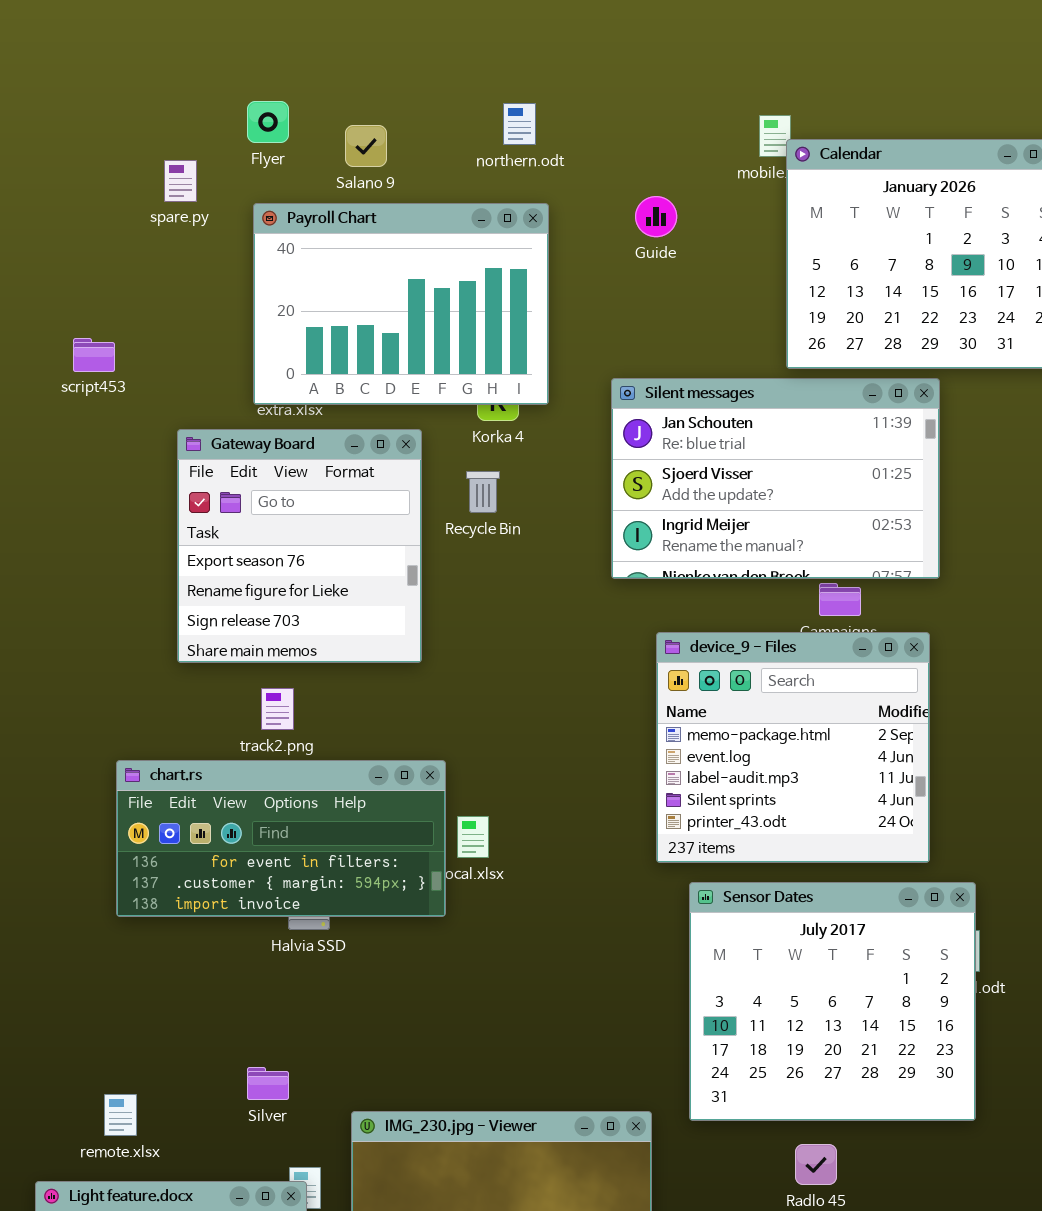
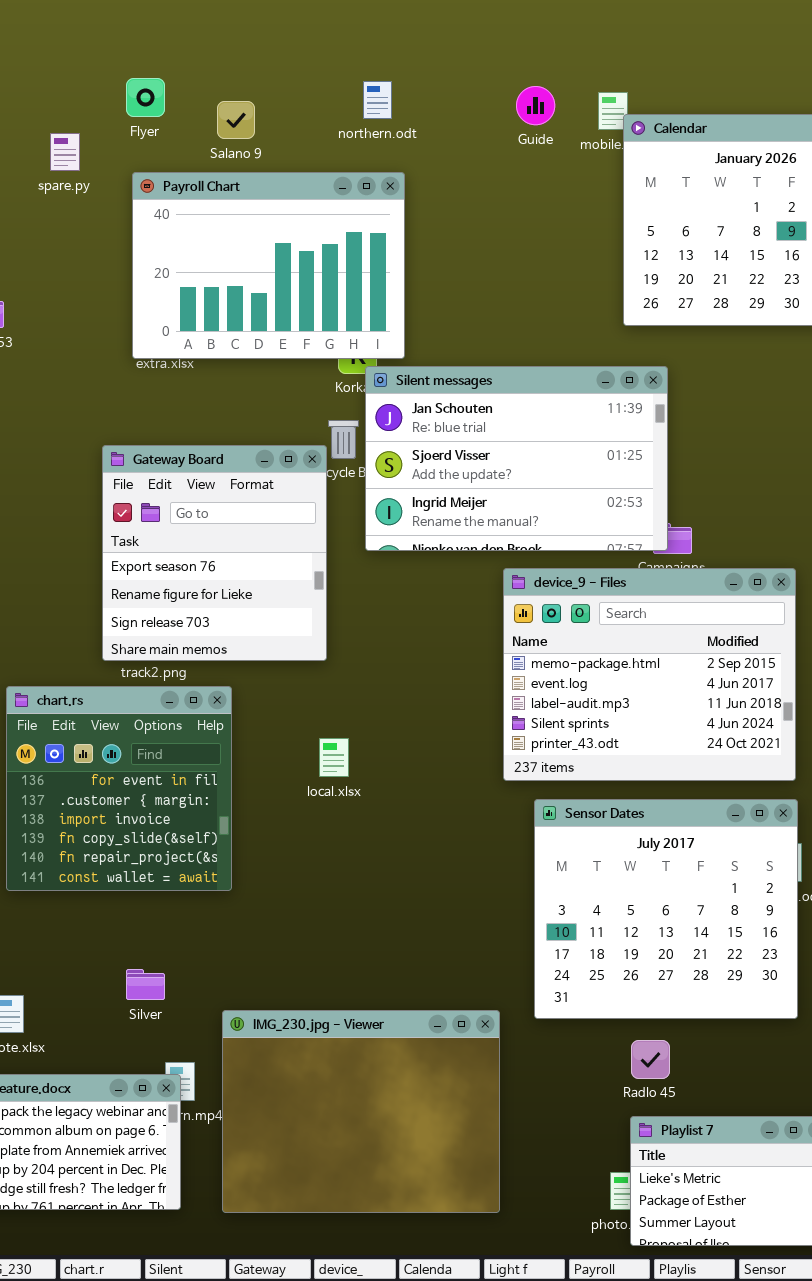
Guide: [635,196,677,237] -> [516,86,555,125], moved
Silent messages: [611,378,940,579] -> [365,366,668,551], moved
Gateway Board: [177,429,422,663] -> [102,445,327,661], moved
device_9 - Files: [656,632,930,863] -> [503,568,796,781], resized
chart.rs: [116,760,446,917] -> [6,686,232,891], resized

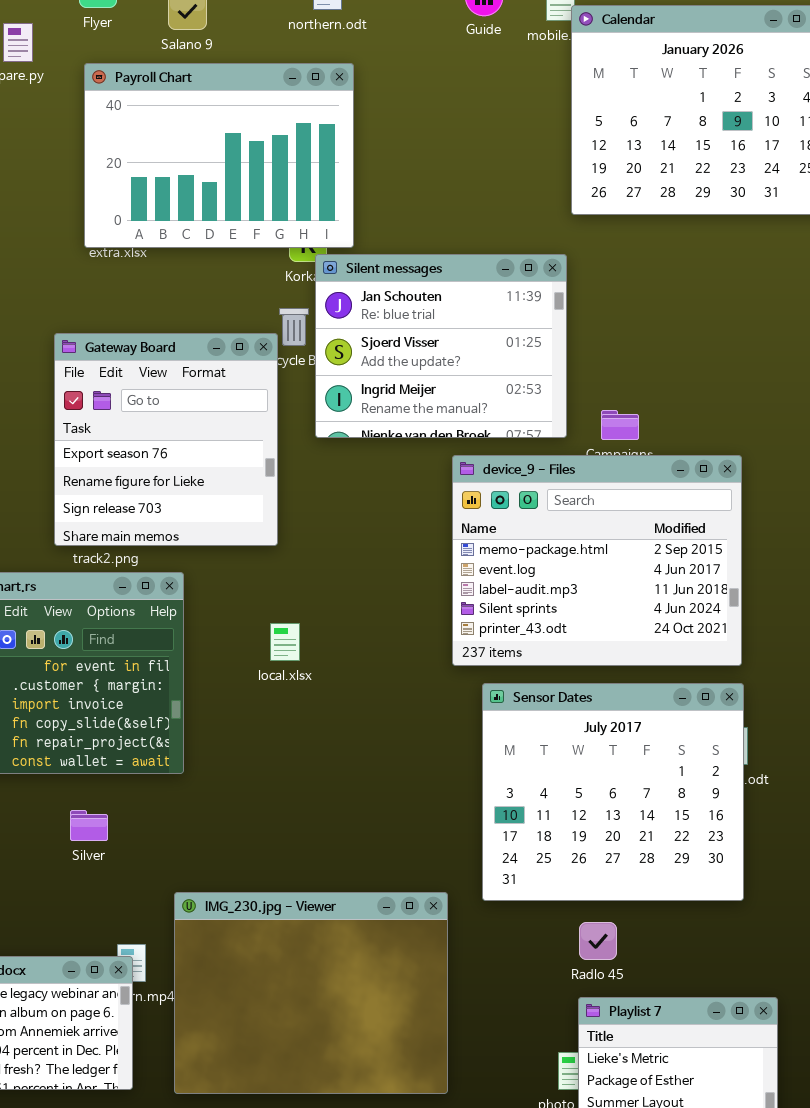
Silent messages: [365,366,668,551] -> [315,254,567,438], resized
Silver: [126,969,165,1000] -> [70,810,108,841], moved

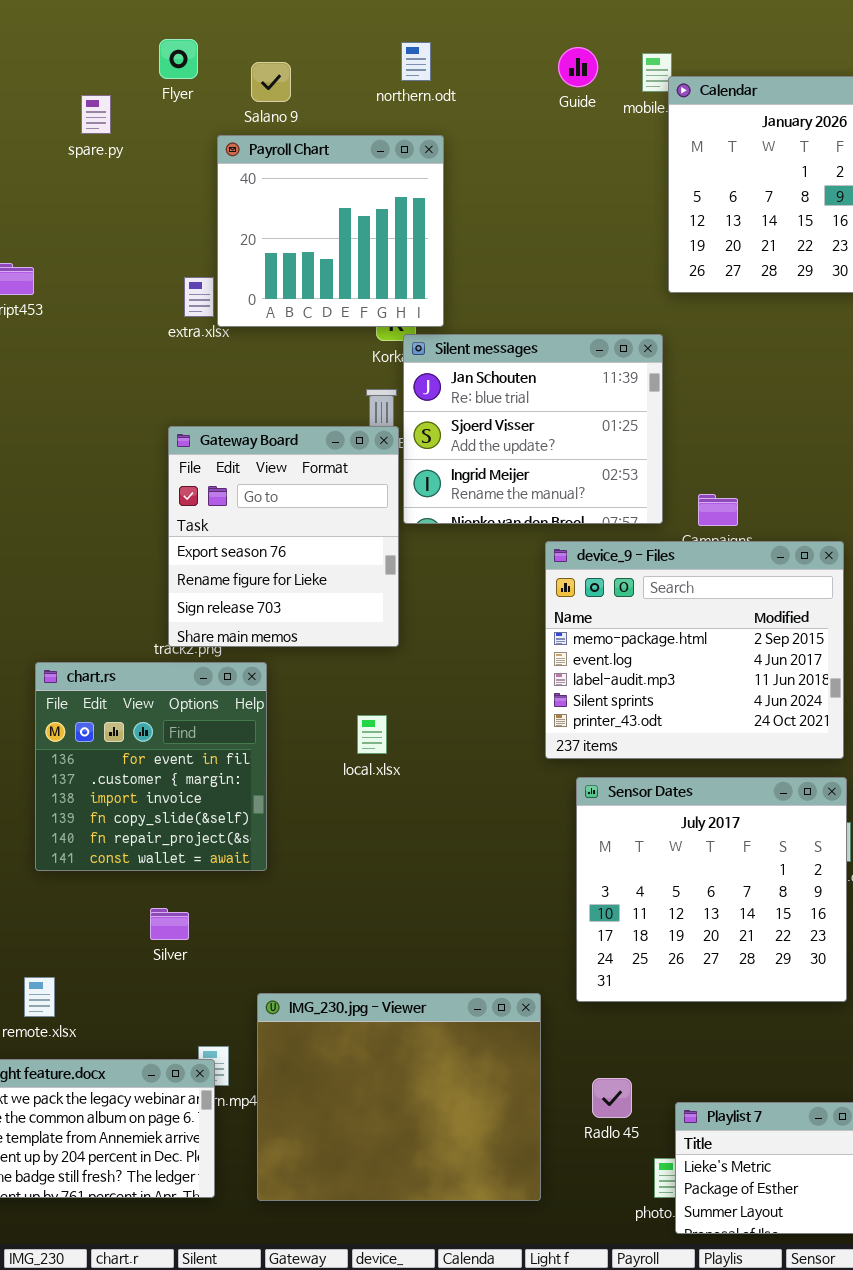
Payroll Chart: [84,63,354,248] -> [217,135,444,327], resized
Gateway Board: [54,333,278,546] -> [168,426,399,647], moved
Radlo 45: [579,922,617,960] -> [592,1078,632,1118], moved

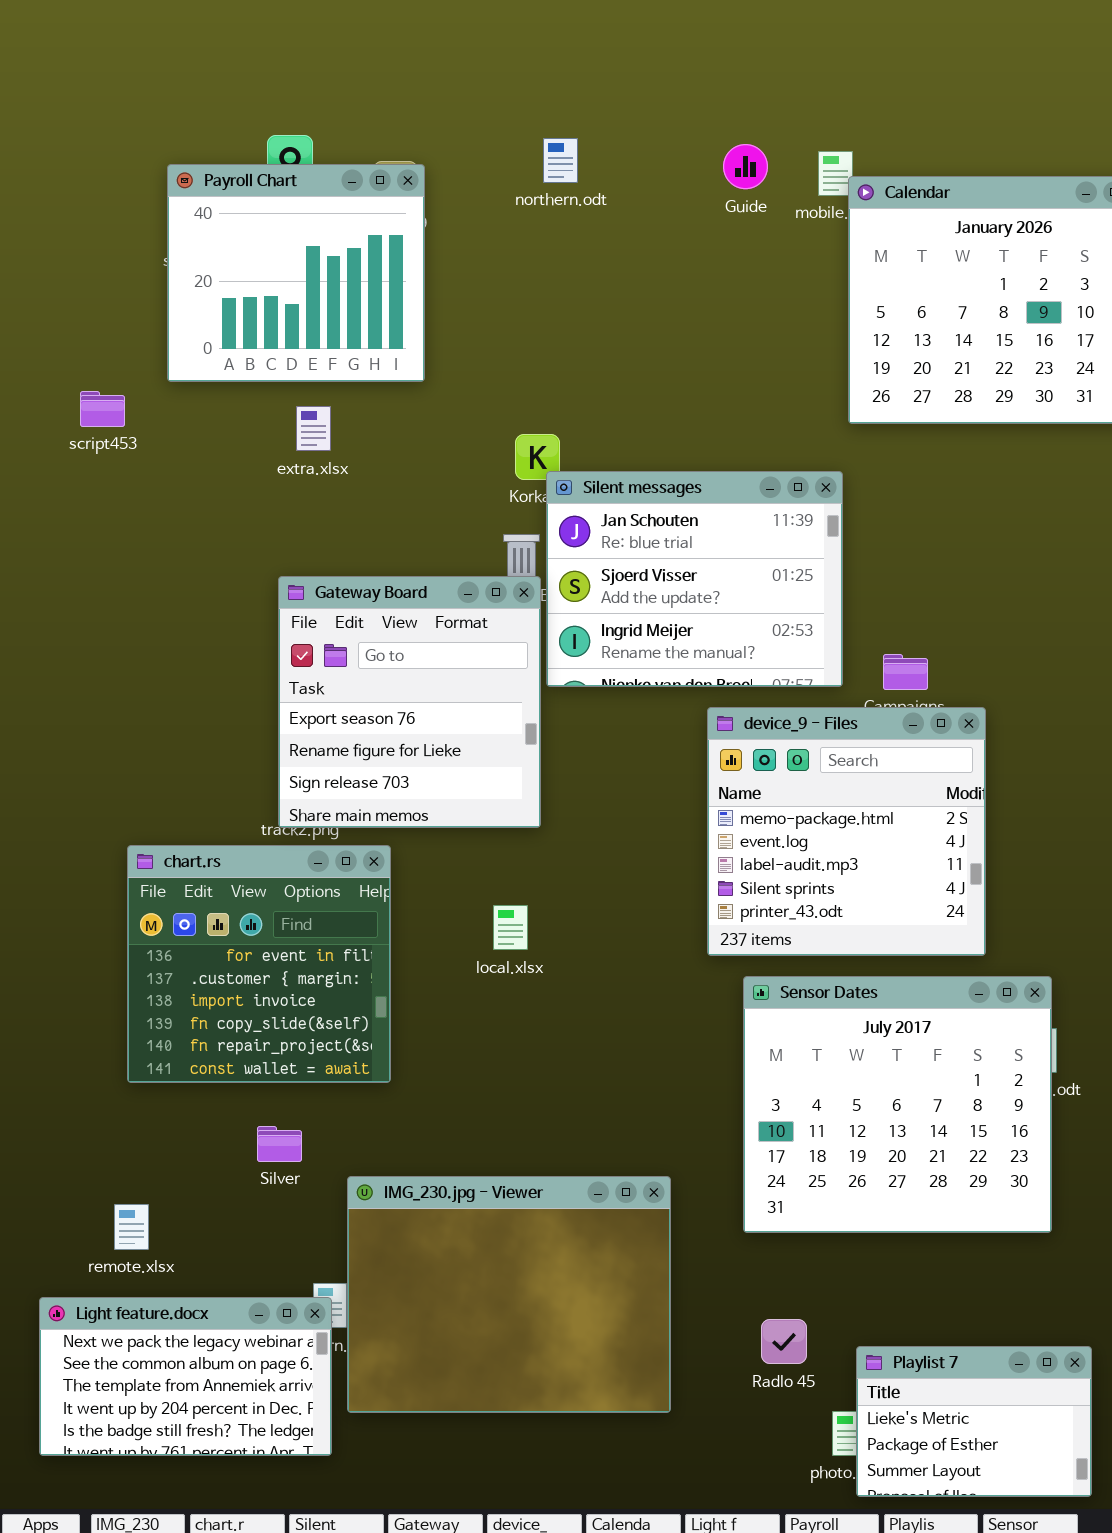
Payroll Chart: [217,135,444,327] -> [167,164,425,382], moved
device_9 - Files: [545,541,844,759] -> [707,707,986,956], resized
IMG_230.jpg - Viewer: [257,993,541,1201] -> [347,1176,671,1413], moved

